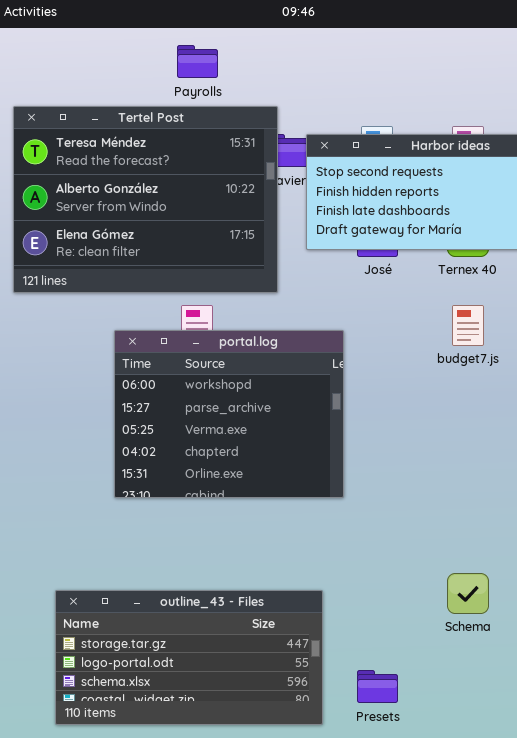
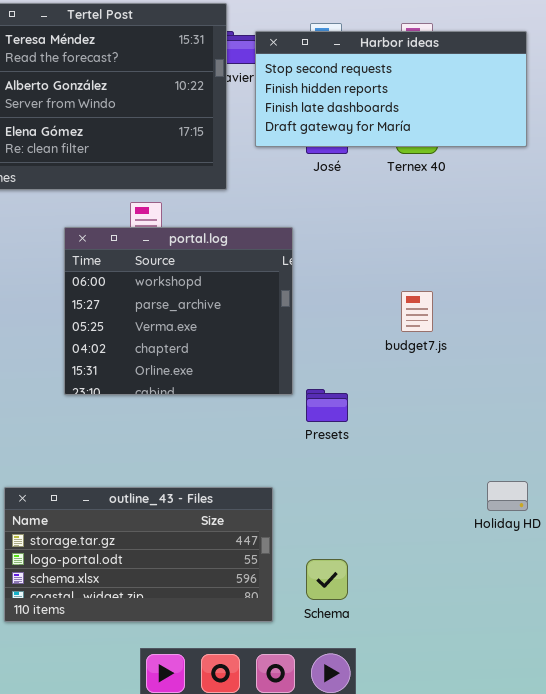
budget7.js: [452,305,484,346] -> [401,291,433,332], moved
Schema: [447,573,489,614] -> [306,559,348,600], moved
Presets: [357,670,398,703] -> [306,389,348,422], moved

